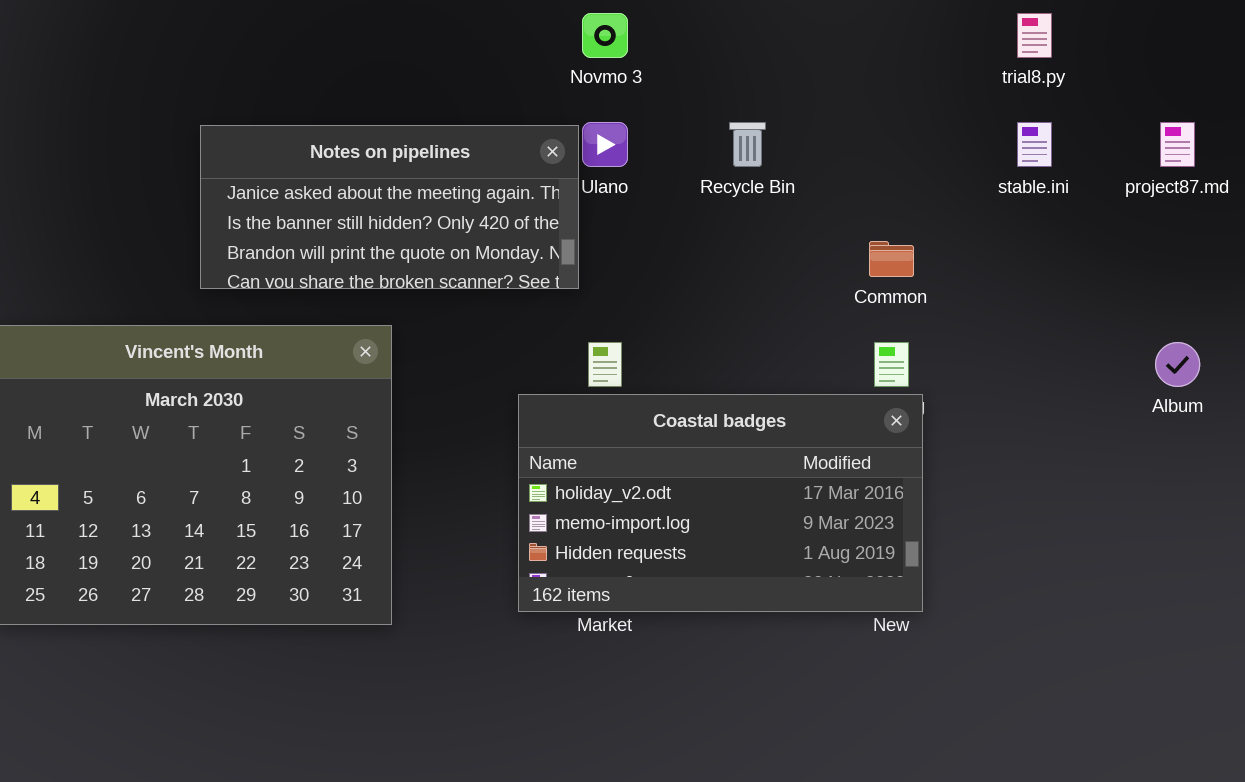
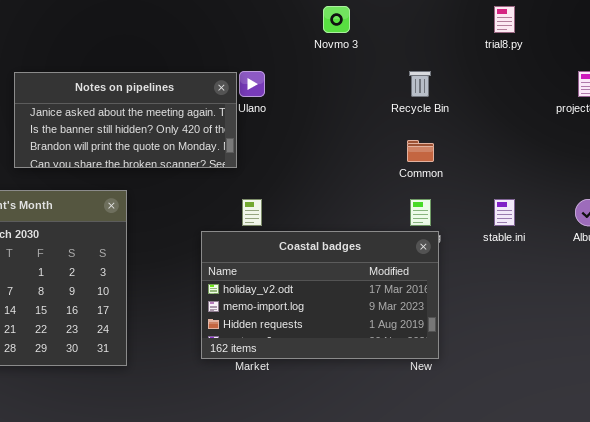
Novmo 3: [582,13,628,58] -> [323,6,350,33], moved
Recycle Bin: [729,122,766,167] -> [409,71,431,97], moved
stable.ini: [1017,122,1052,167] -> [494,199,515,226], moved

